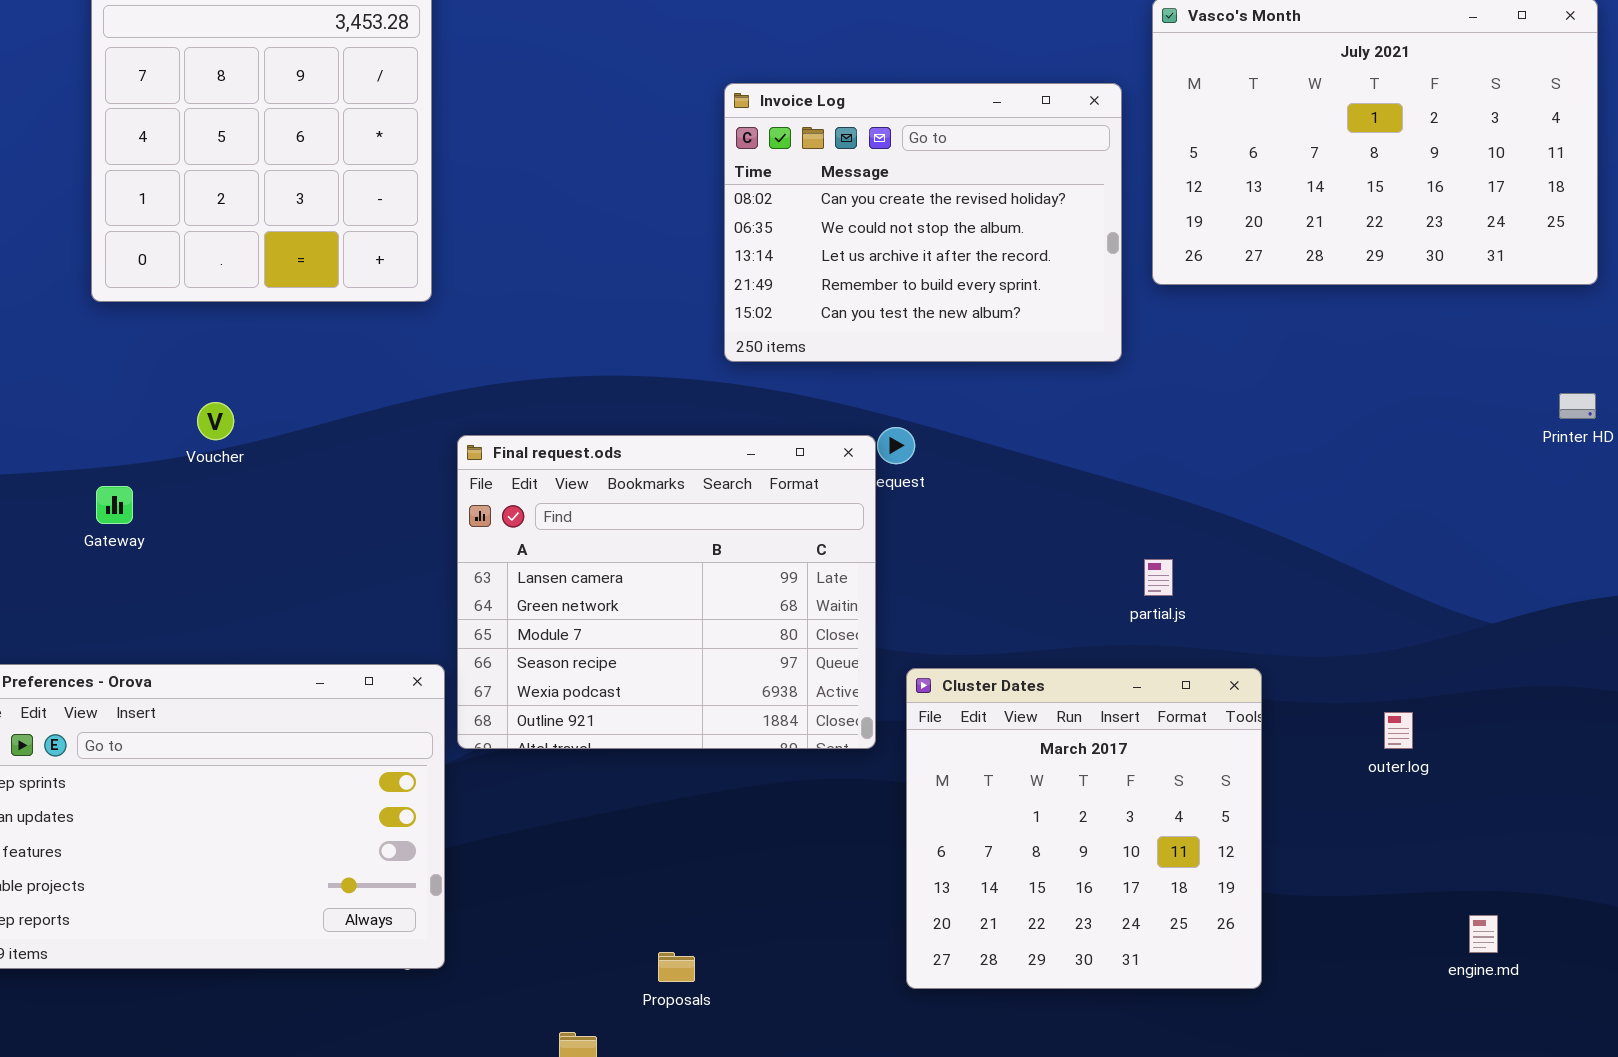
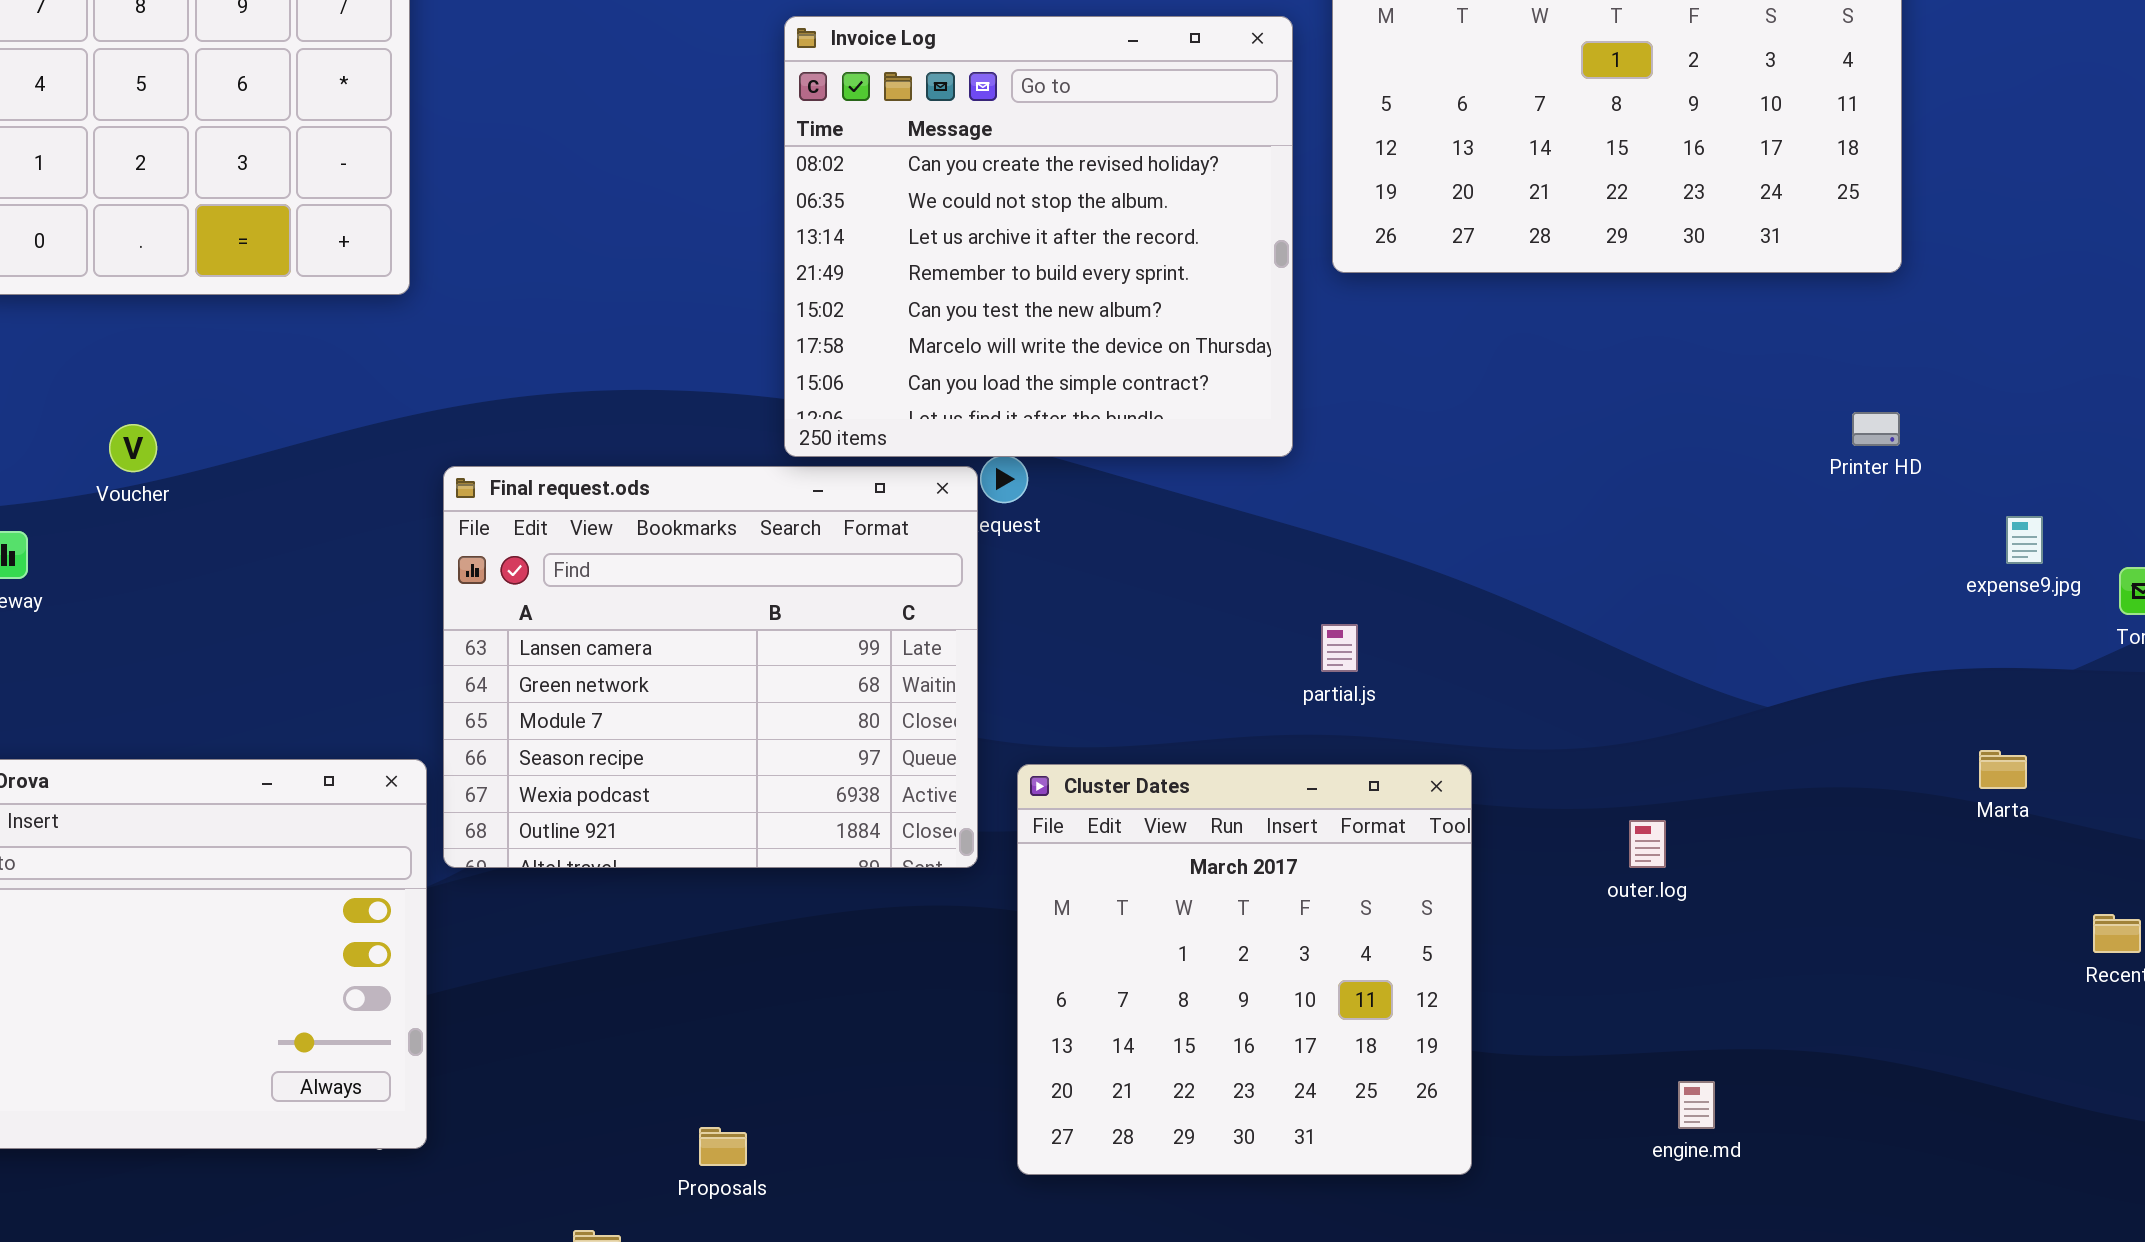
Invoice Log: [724,83,1122,362] -> [784,16,1293,457], resized
engine.md: [1469,915,1498,953] -> [1678,1081,1715,1129], moved

